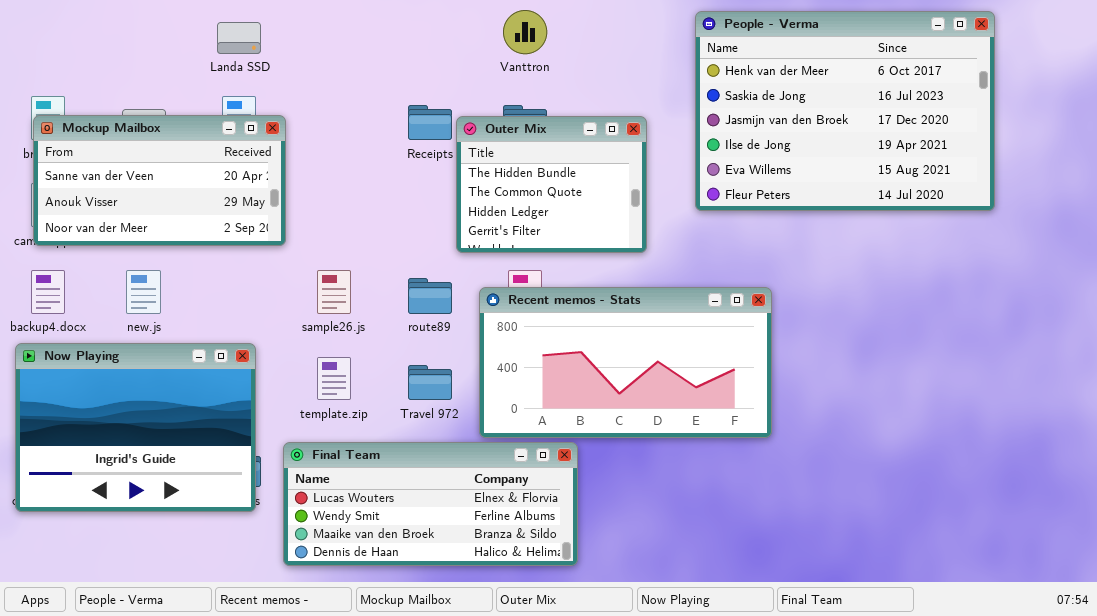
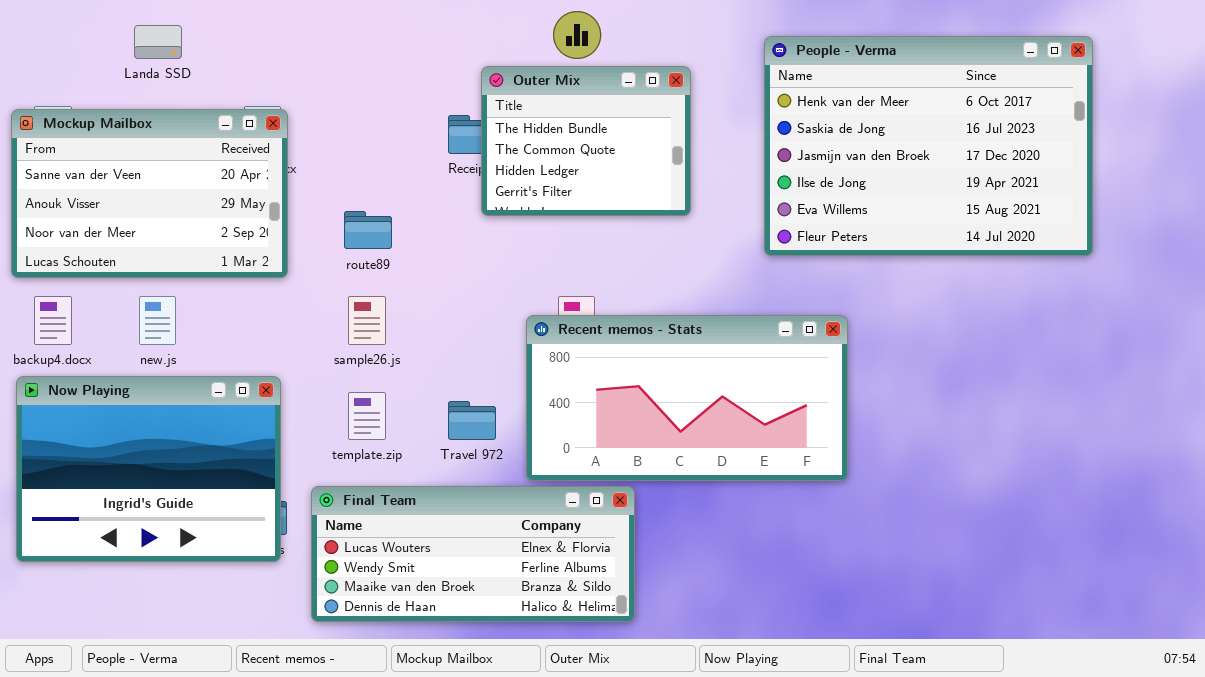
People - Verma: [695,11,995,211] -> [764,36,1093,256], moved
Landa SSD: [217,22,261,54] -> [134,25,182,59], moved
Mockup Mailbox: [33,115,286,246] -> [11,109,288,278], moved, resized
Outer Mix: [456,116,647,253] -> [481,66,691,216], moved
route89: [408,278,452,314] -> [344,211,392,249], moved

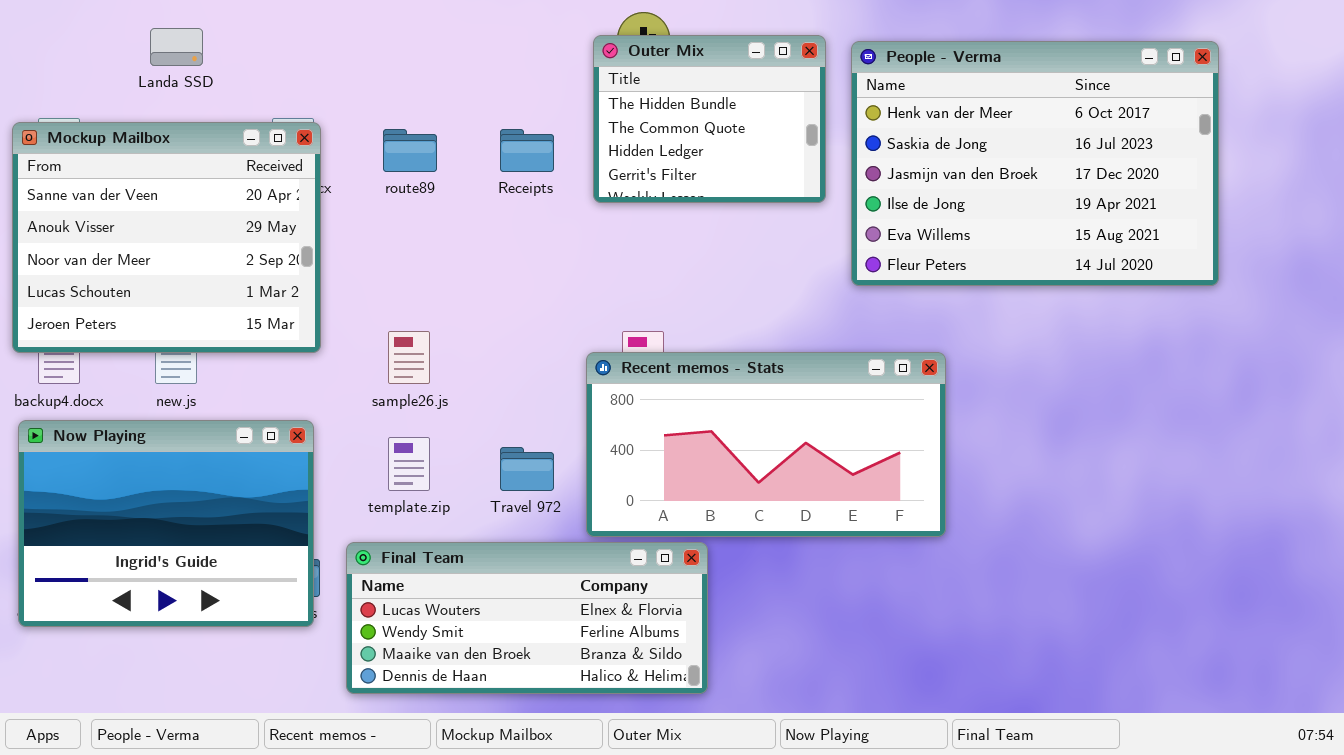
Outer Mix: [481,66,691,216] -> [593,35,826,203], moved
Mockup Mailbox: [11,109,288,278] -> [12,122,321,353], resized
route89: [344,211,392,249] -> [383,129,437,172], moved

